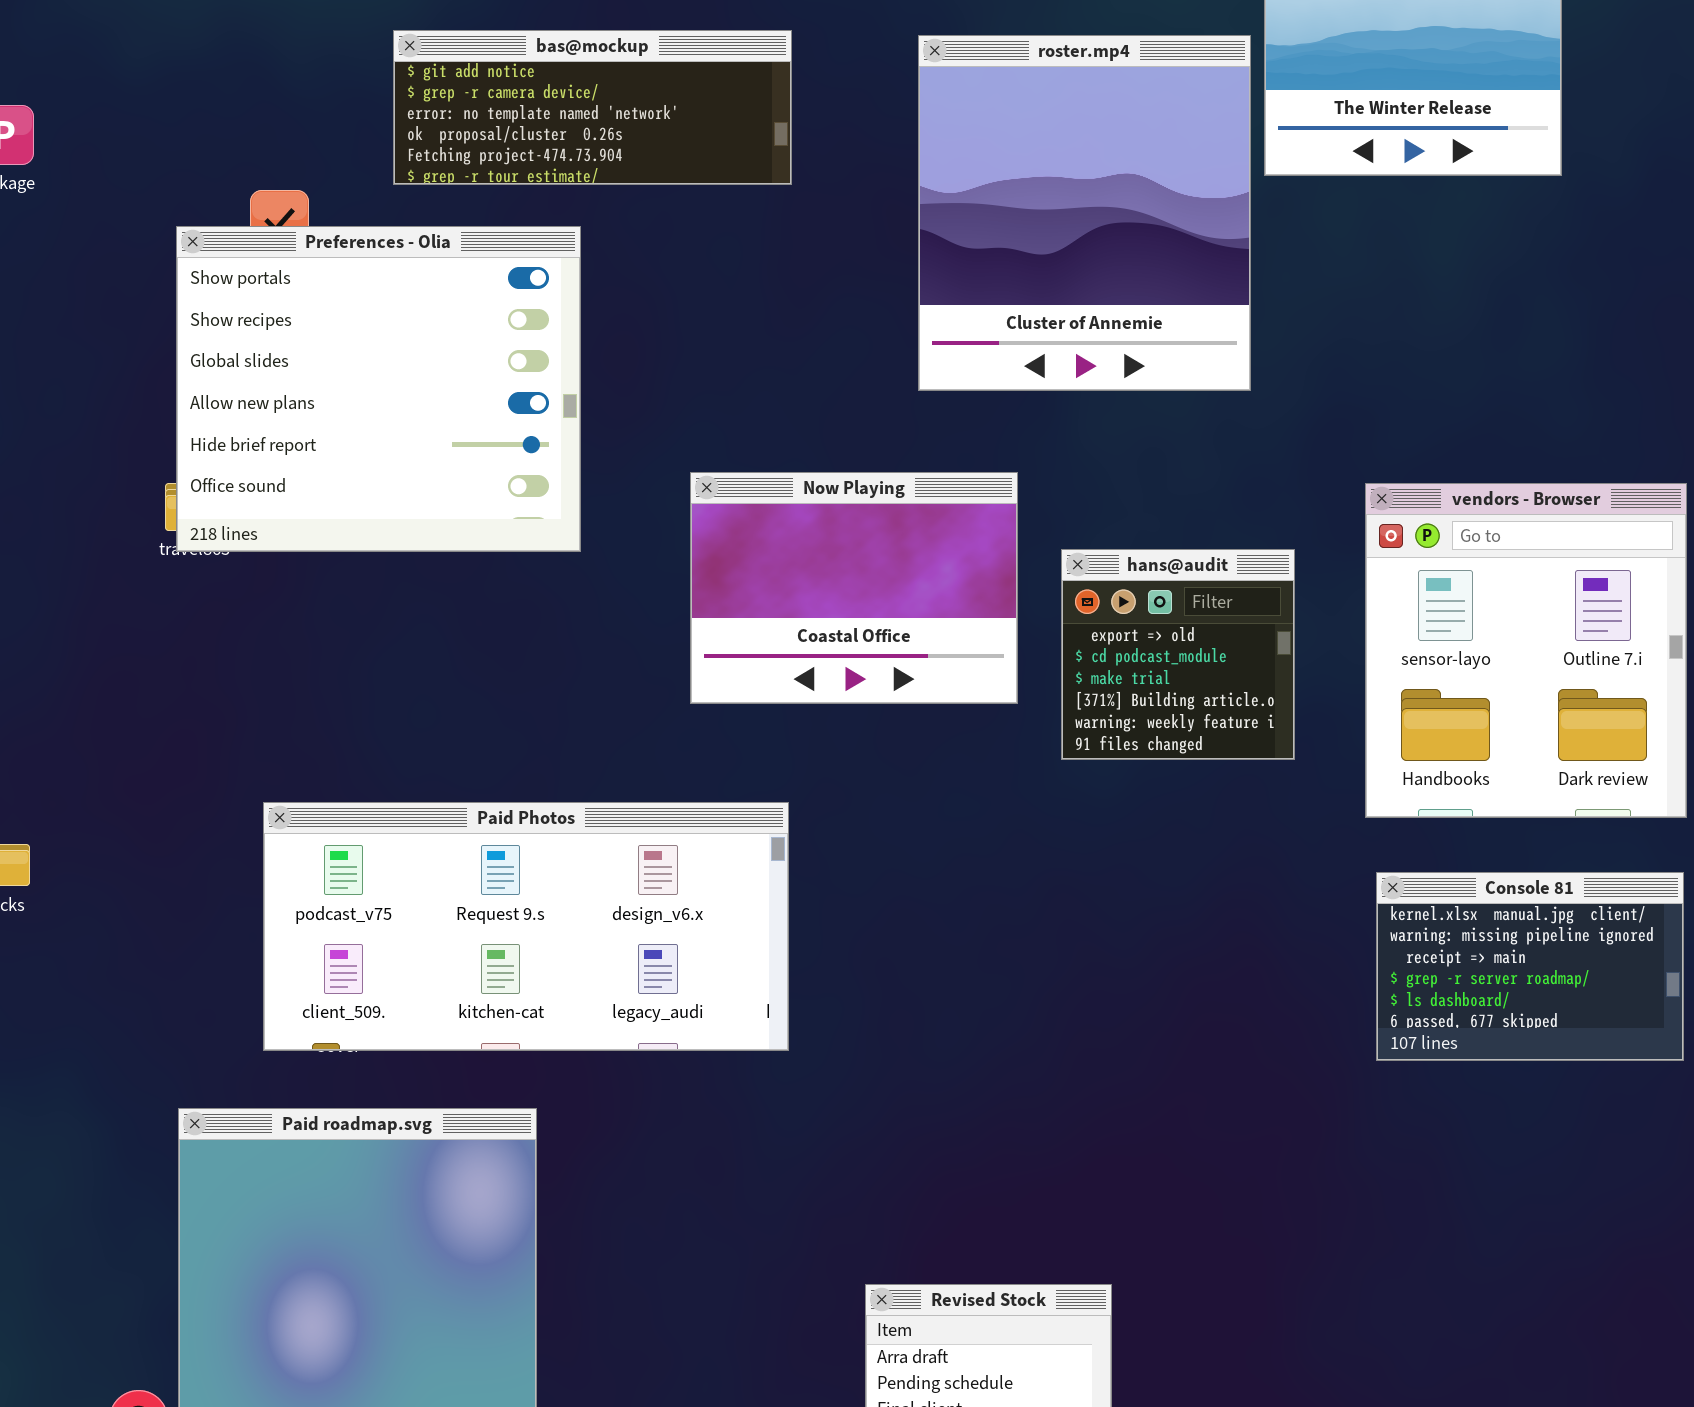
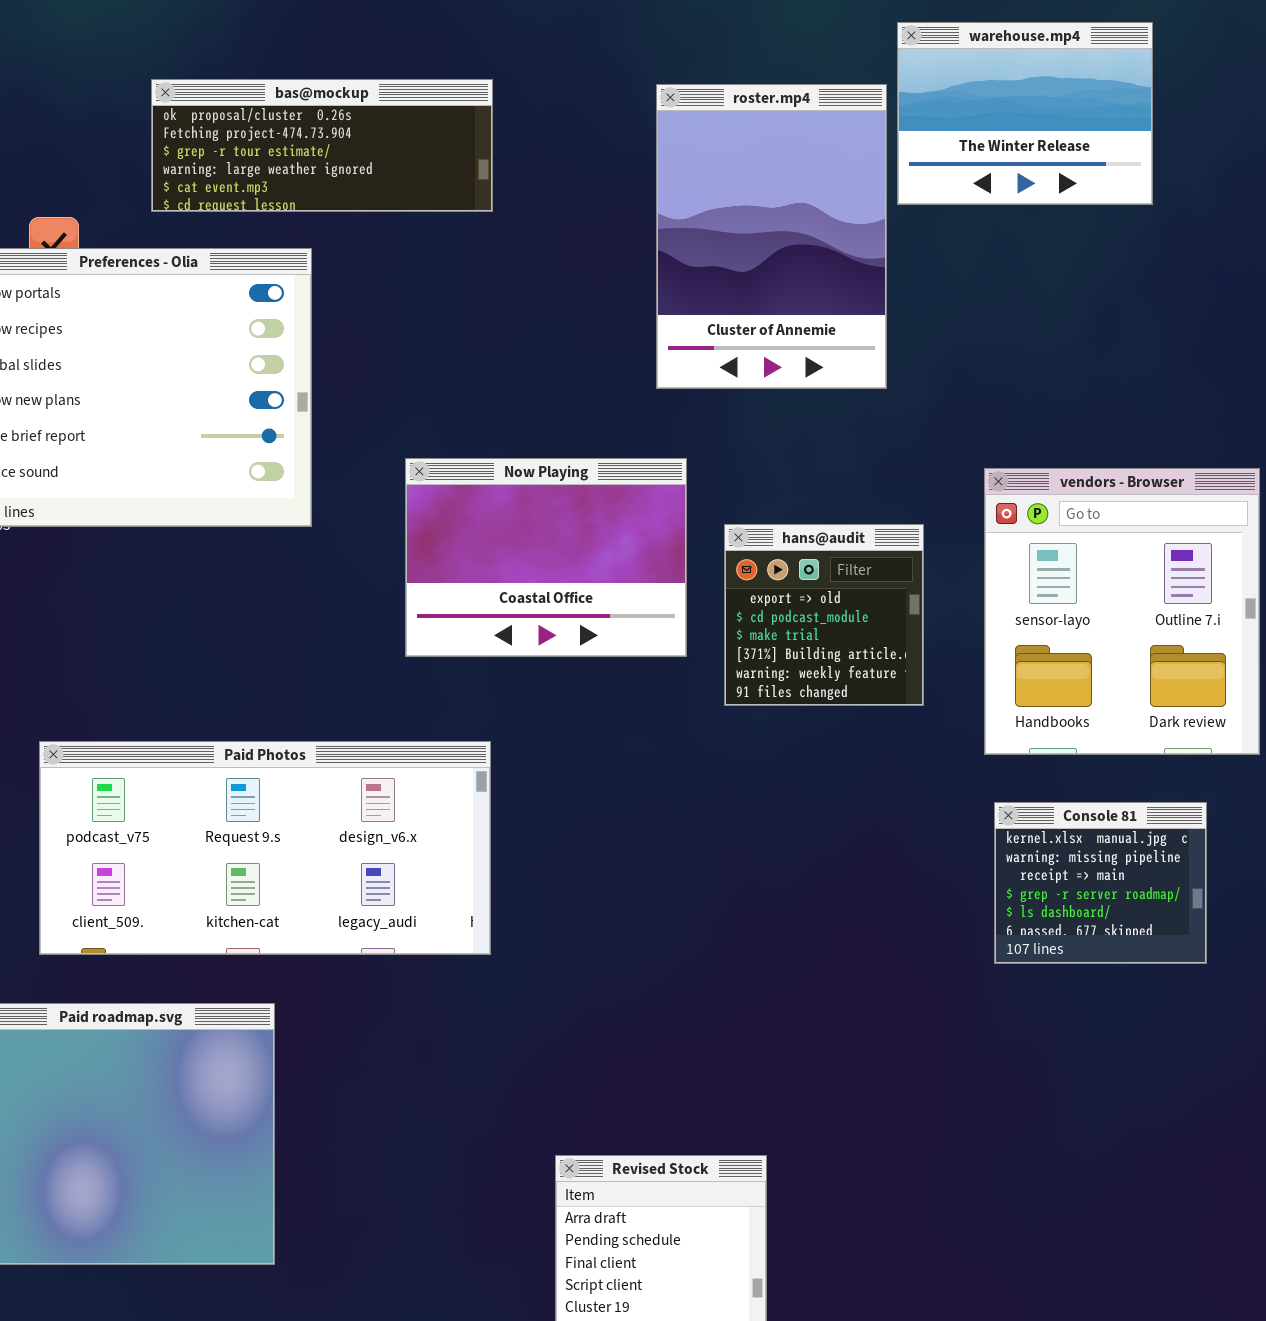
bas@mockup: [393,30,792,185] -> [151,79,493,212], scrolled down 3 rows
roster.mp4: [918,35,1251,391] -> [656,84,887,389], resized
Console 81: [1376,872,1684,1061] -> [994,802,1207,964], resized

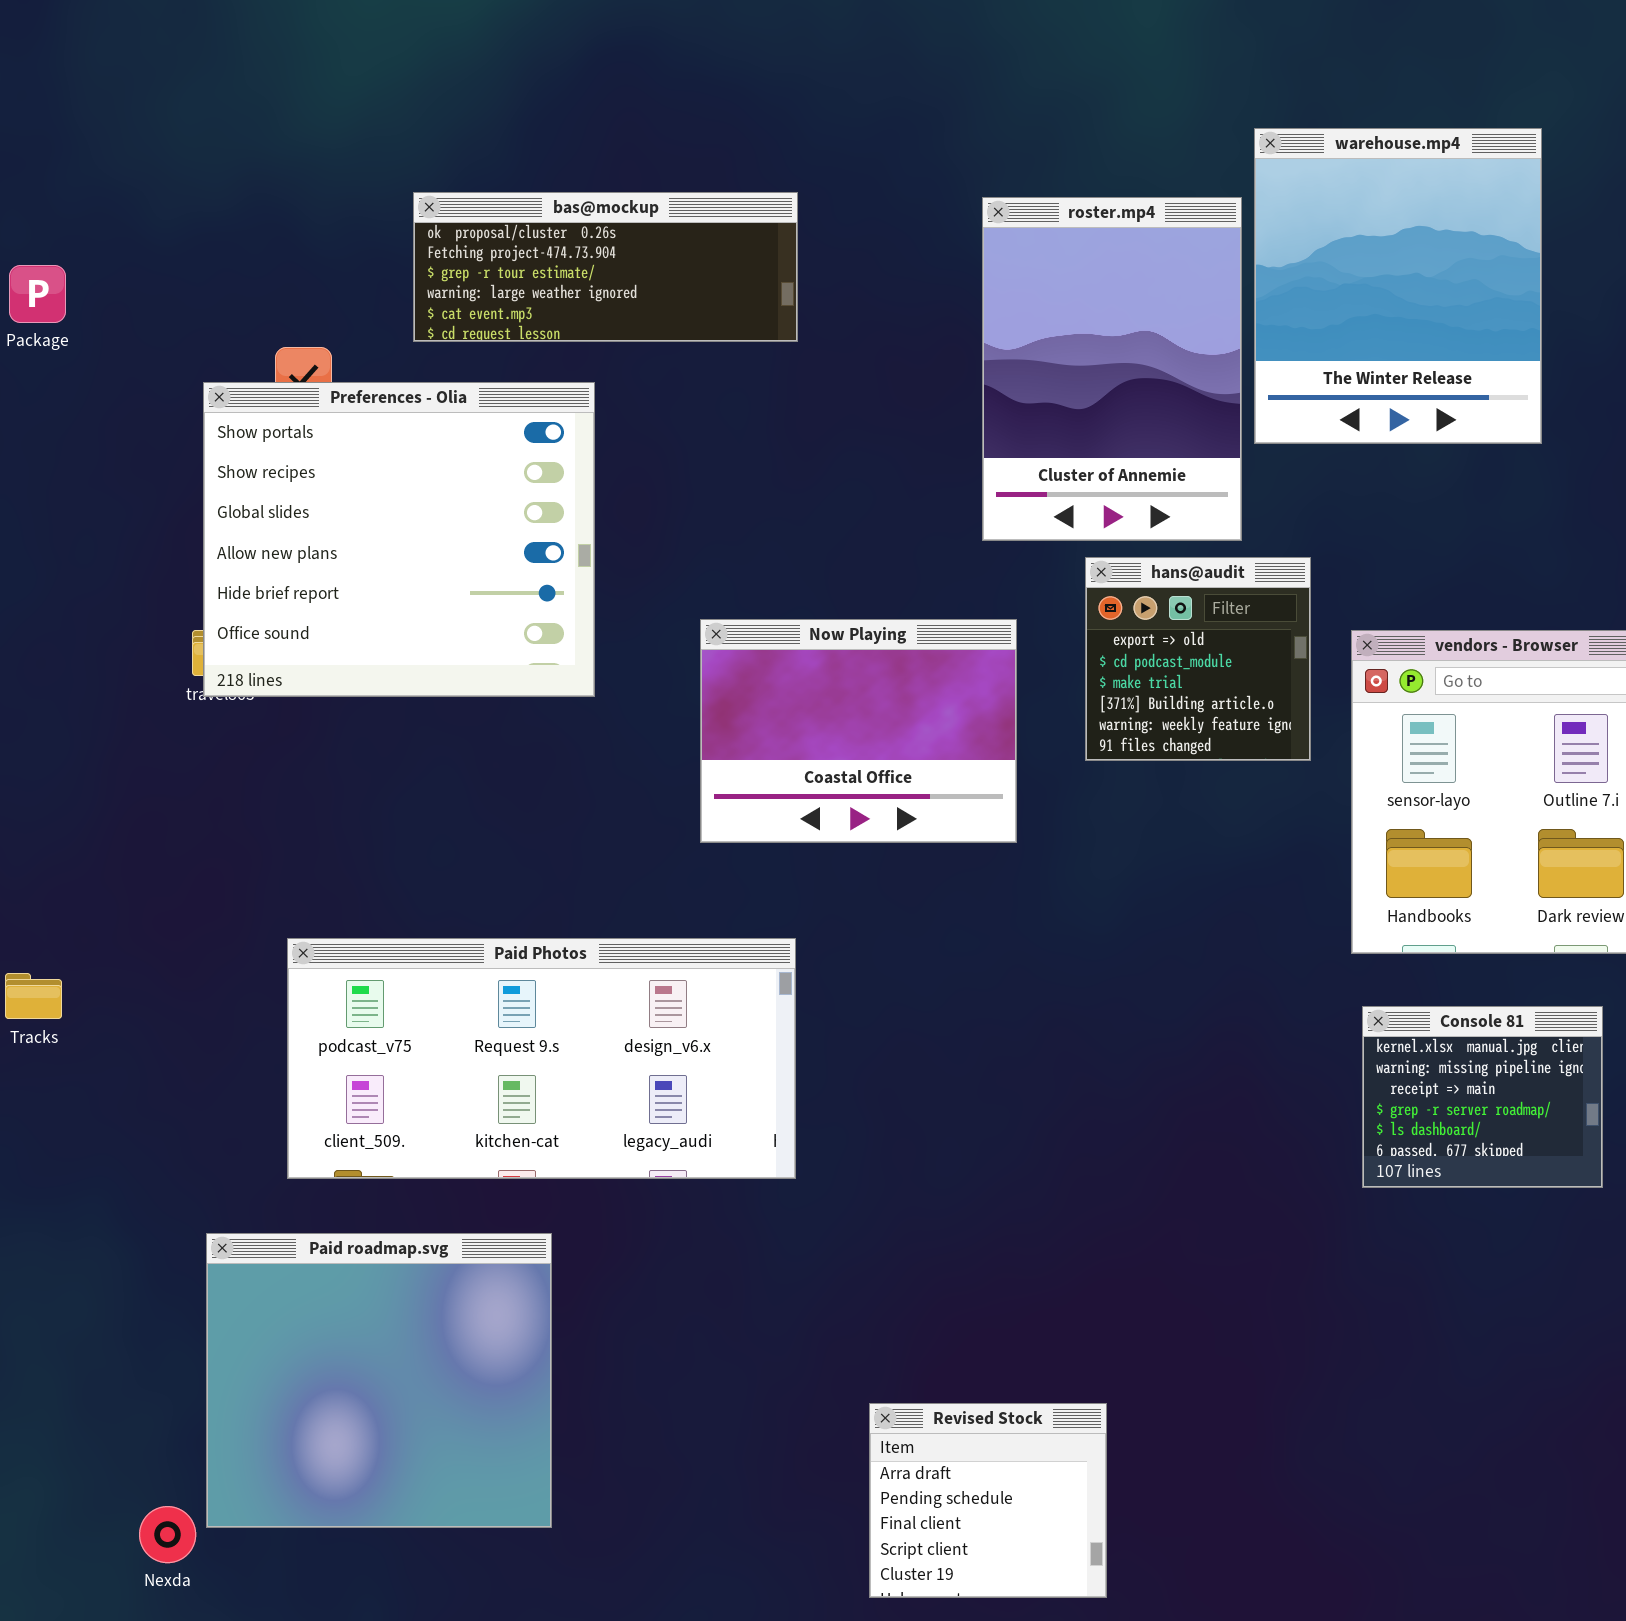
warehouse.mp4: [897,22,1153,205] -> [1254,128,1542,444], resized
hans@audit: [724,524,924,706] -> [1085,557,1311,761], moved

